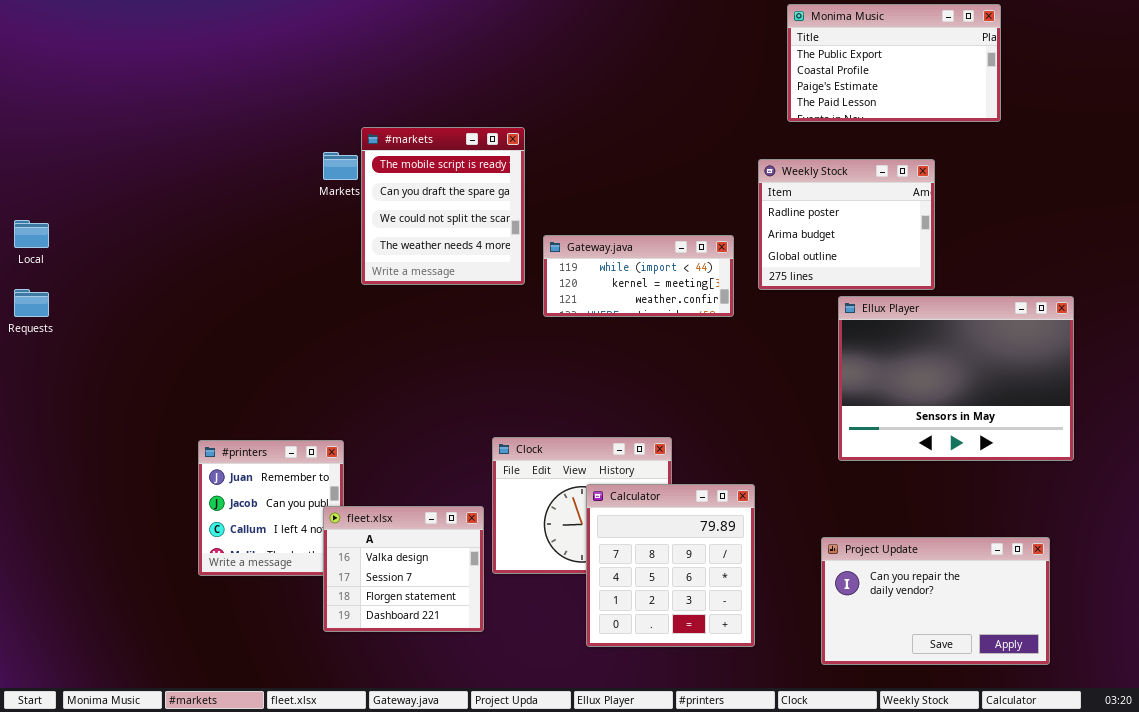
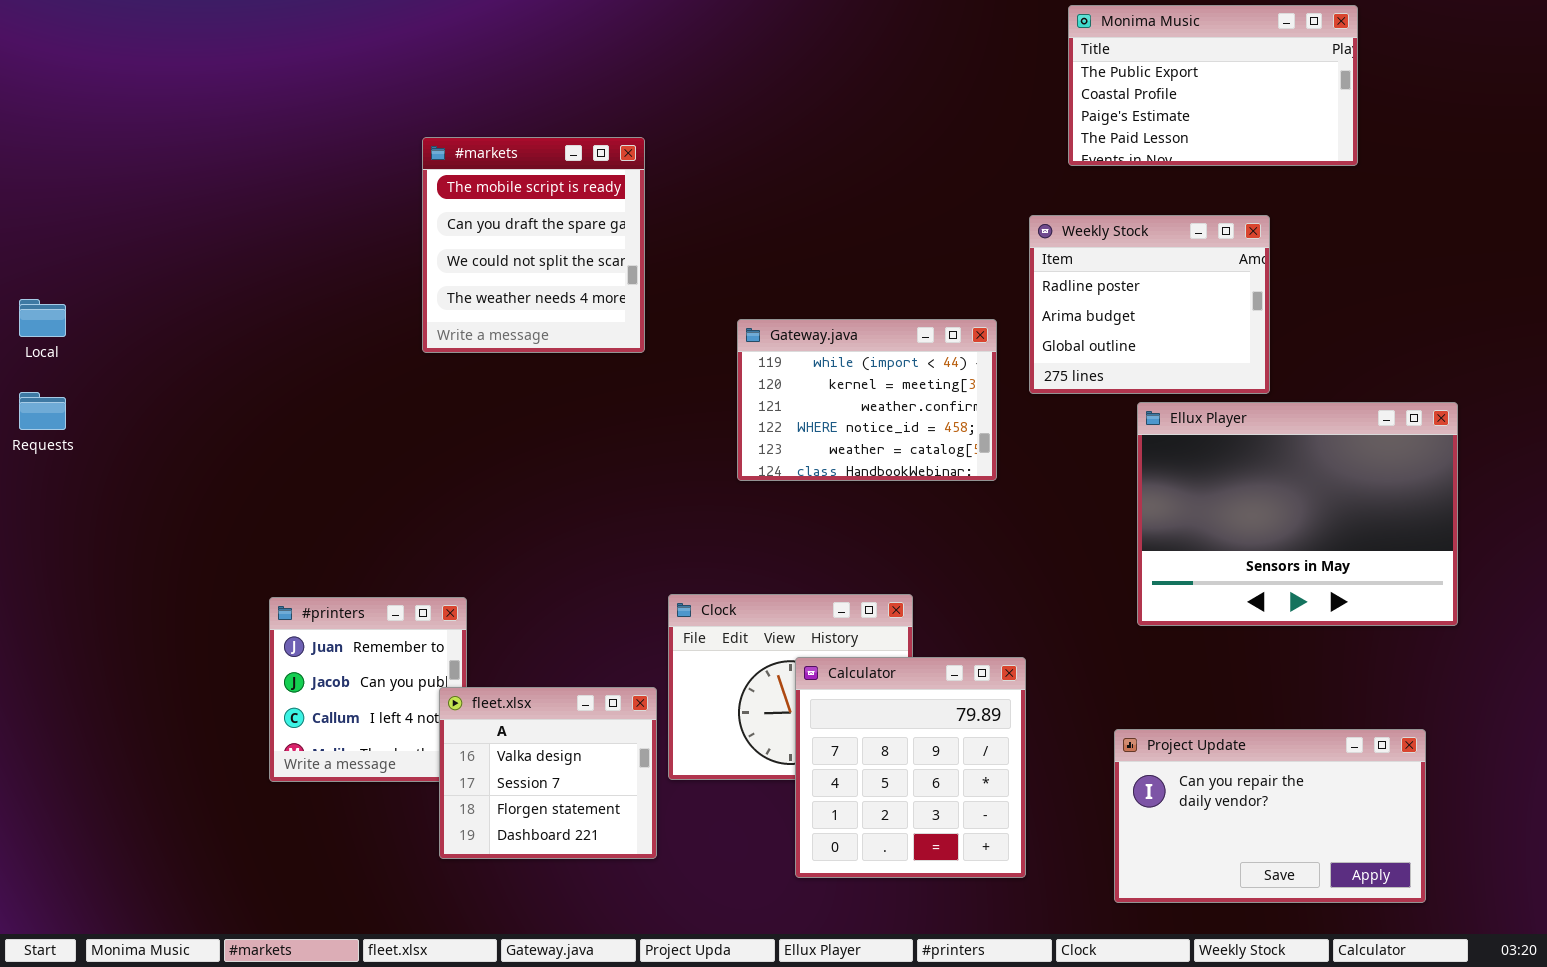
#markets: [361,127,525,285] -> [422,137,645,353], moved
Gateway.java: [543,235,734,317] -> [737,319,997,481], resized

